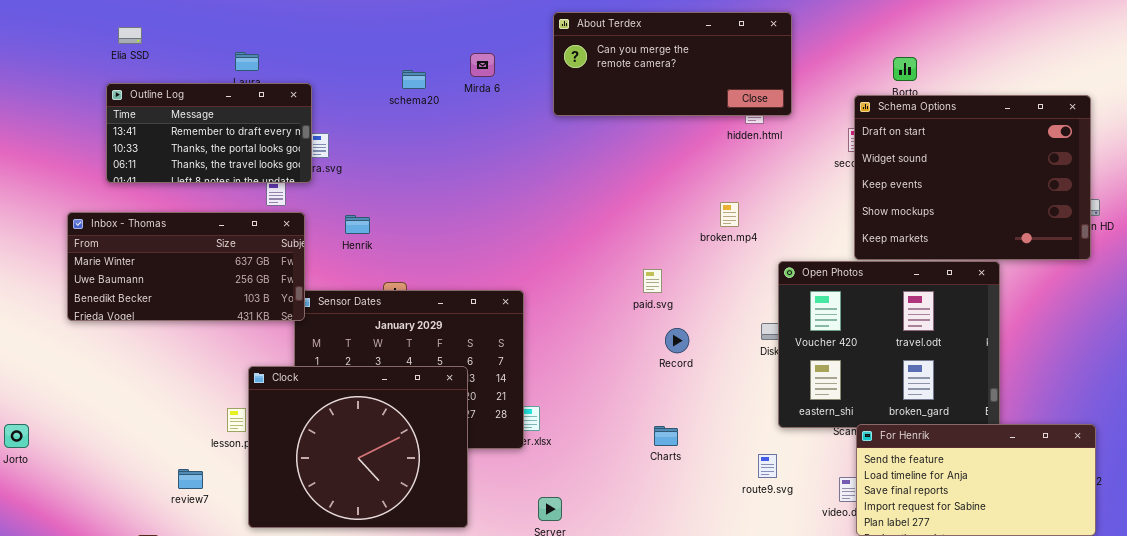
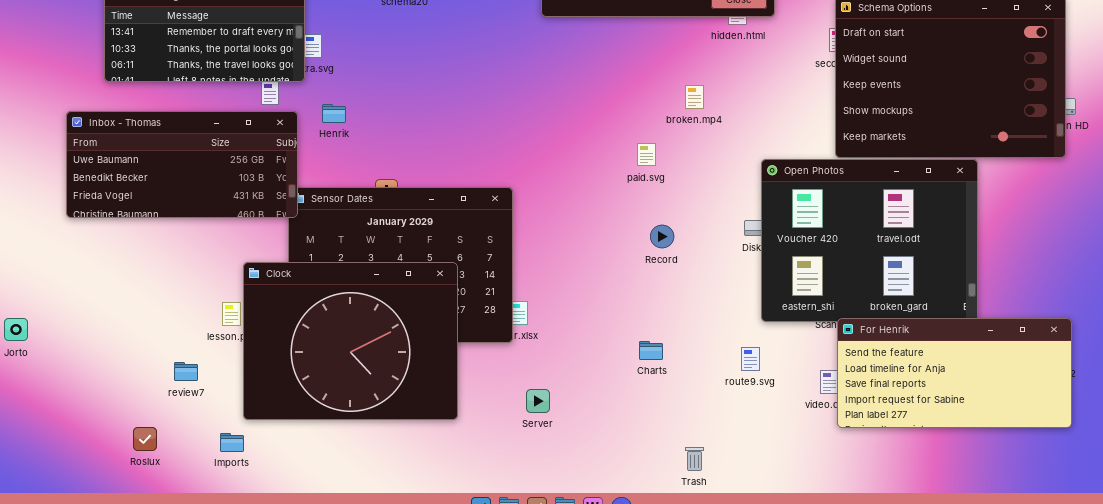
broken.mp4: [720,202,739,227] -> [685,85,704,109], moved
Inbox - Thomas: [67,212,305,321] -> [66,111,298,218], scrolled down 1 row
Henrik: [345,215,370,234] -> [322,104,346,123], moved
paid.svg: [643,269,662,293] -> [637,143,656,166], moved
Charts: [654,426,678,446] -> [639,341,663,360], moved

